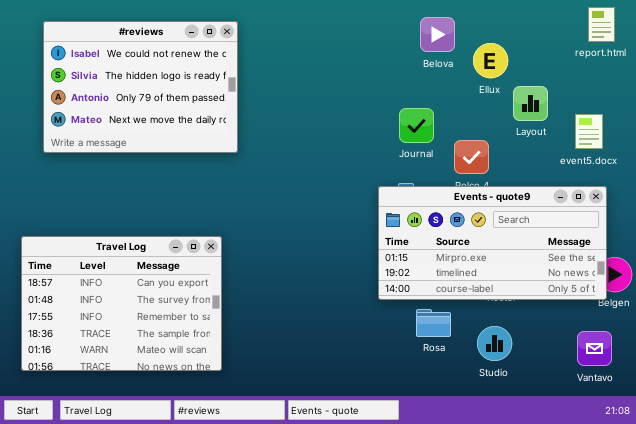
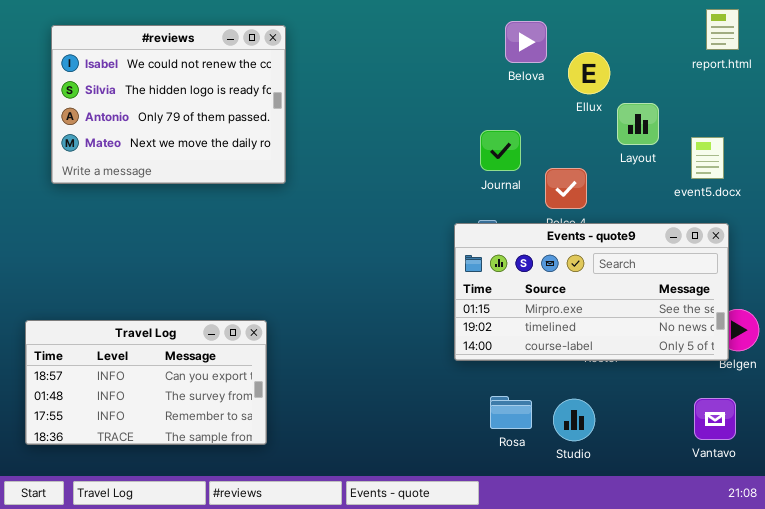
Travel Log: [21,236,222,371] -> [25,320,267,445], resized
Rosa: [416,309,451,337] -> [490,396,532,429], moved
Studio: [477,326,512,361] -> [553,399,595,441], moved

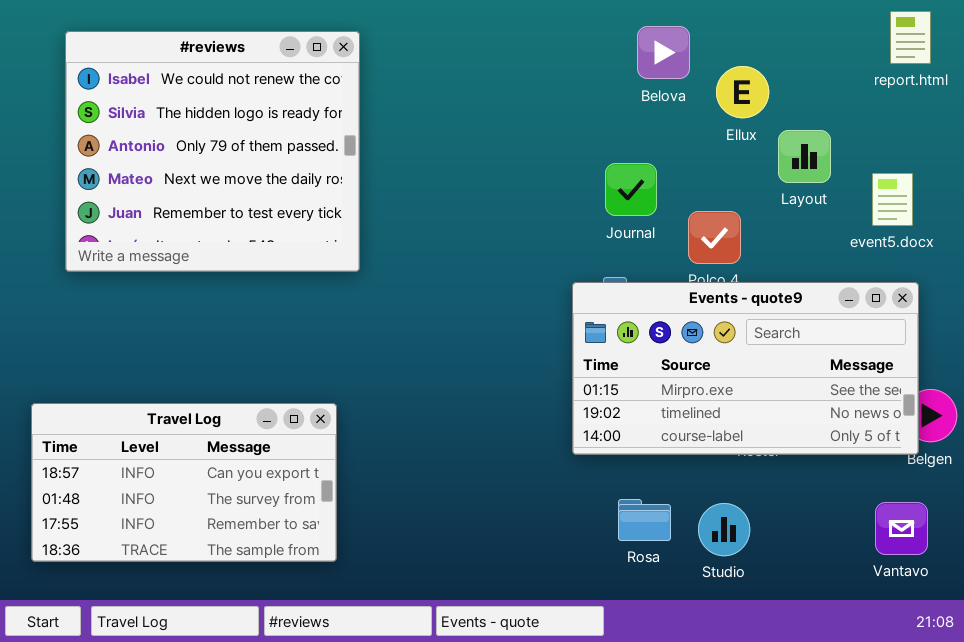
#reviews: [51,25,286,184] -> [65,31,360,272], resized

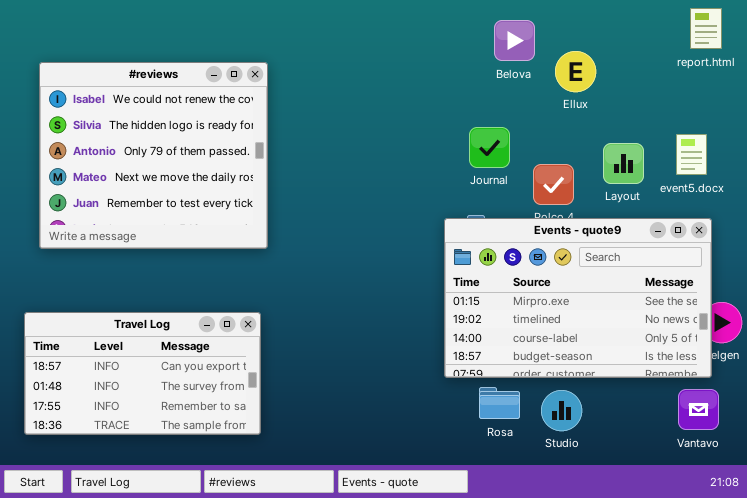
#reviews: [65,31,360,272] -> [39,62,268,249], moved
Layout: [778,130,831,183] -> [603,143,644,184], moved
Events - quote9: [572,282,919,455] -> [444,218,712,378], resized

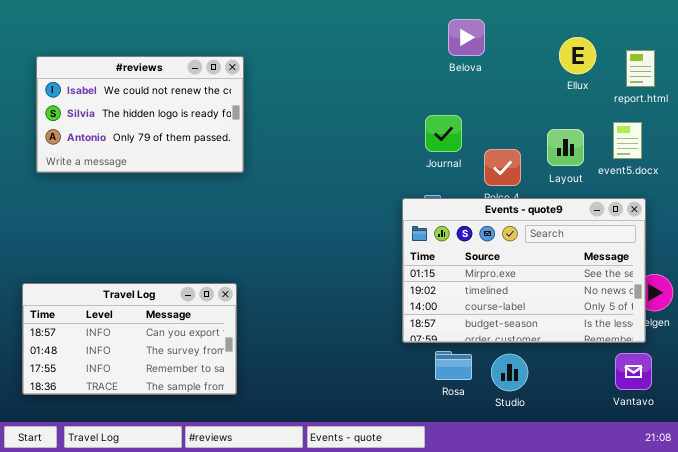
report.html: [690,8,722,49] -> [626,50,655,87], moved
Ellux: [555,51,596,92] -> [559,37,596,74], moved
#reviews: [39,62,268,249] -> [36,56,244,173], resized

